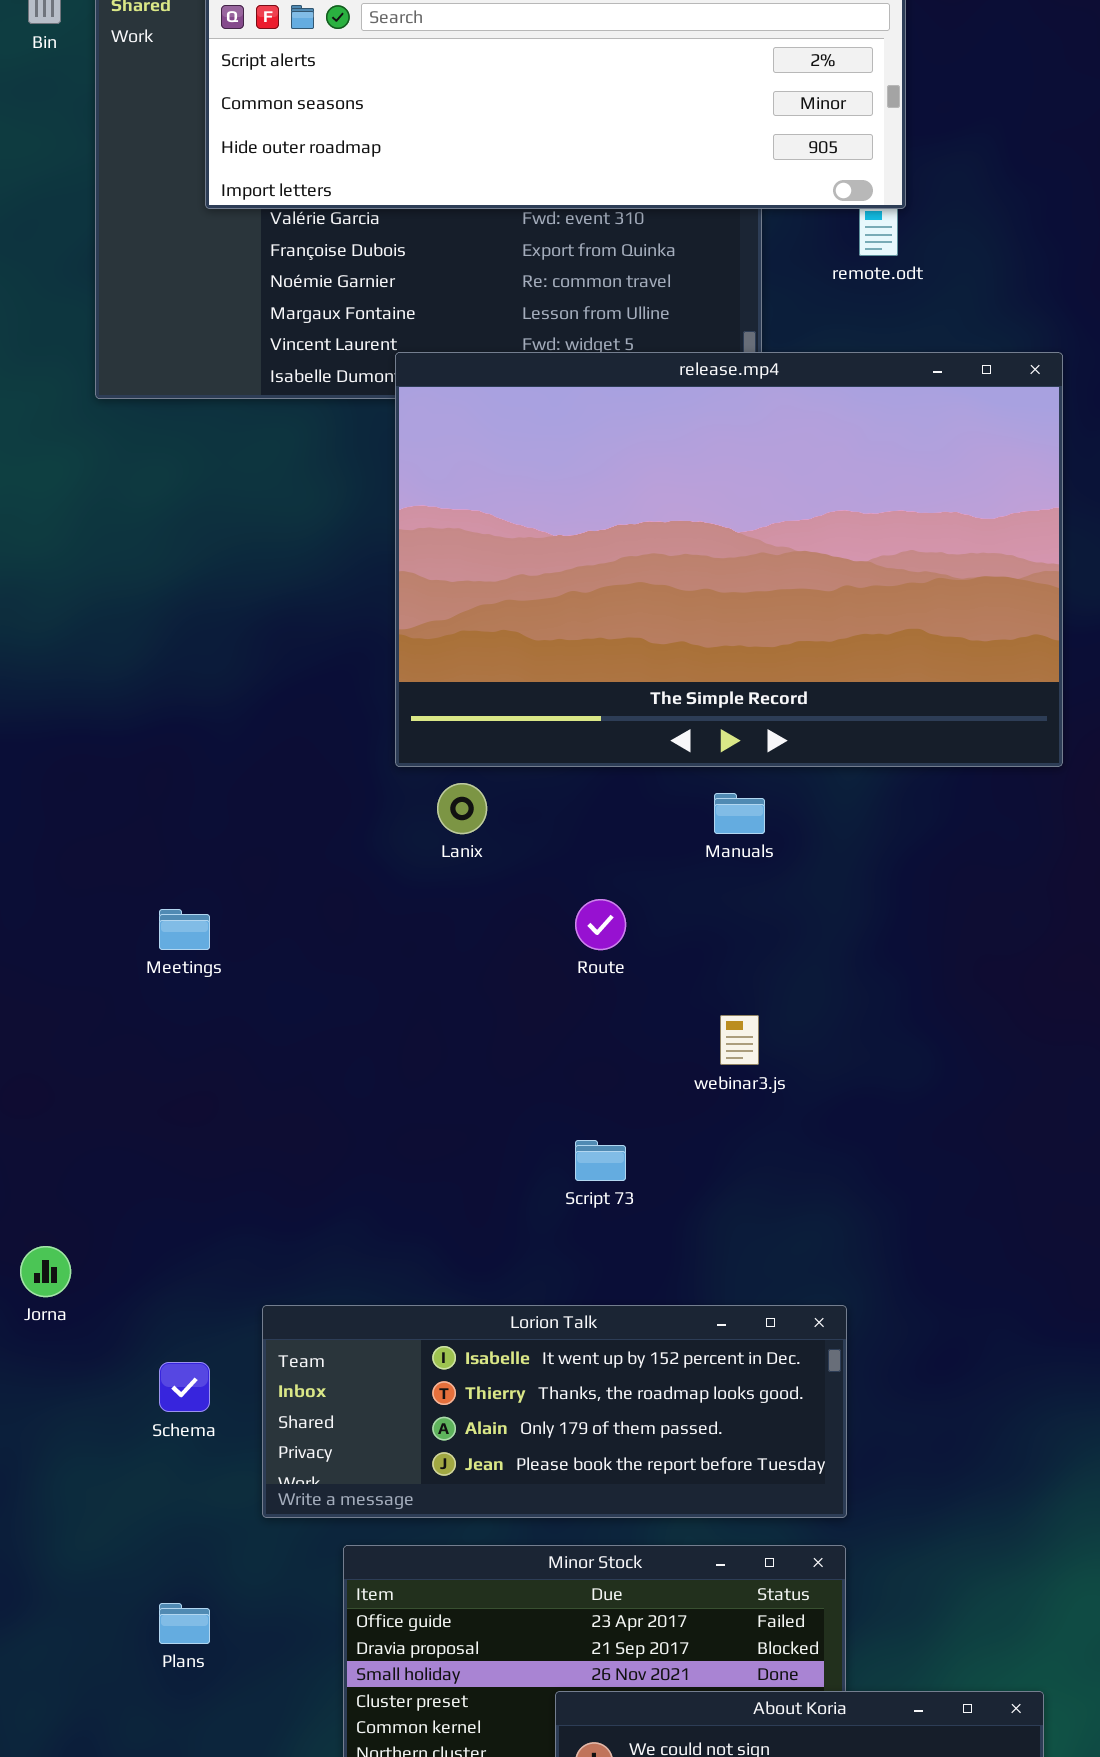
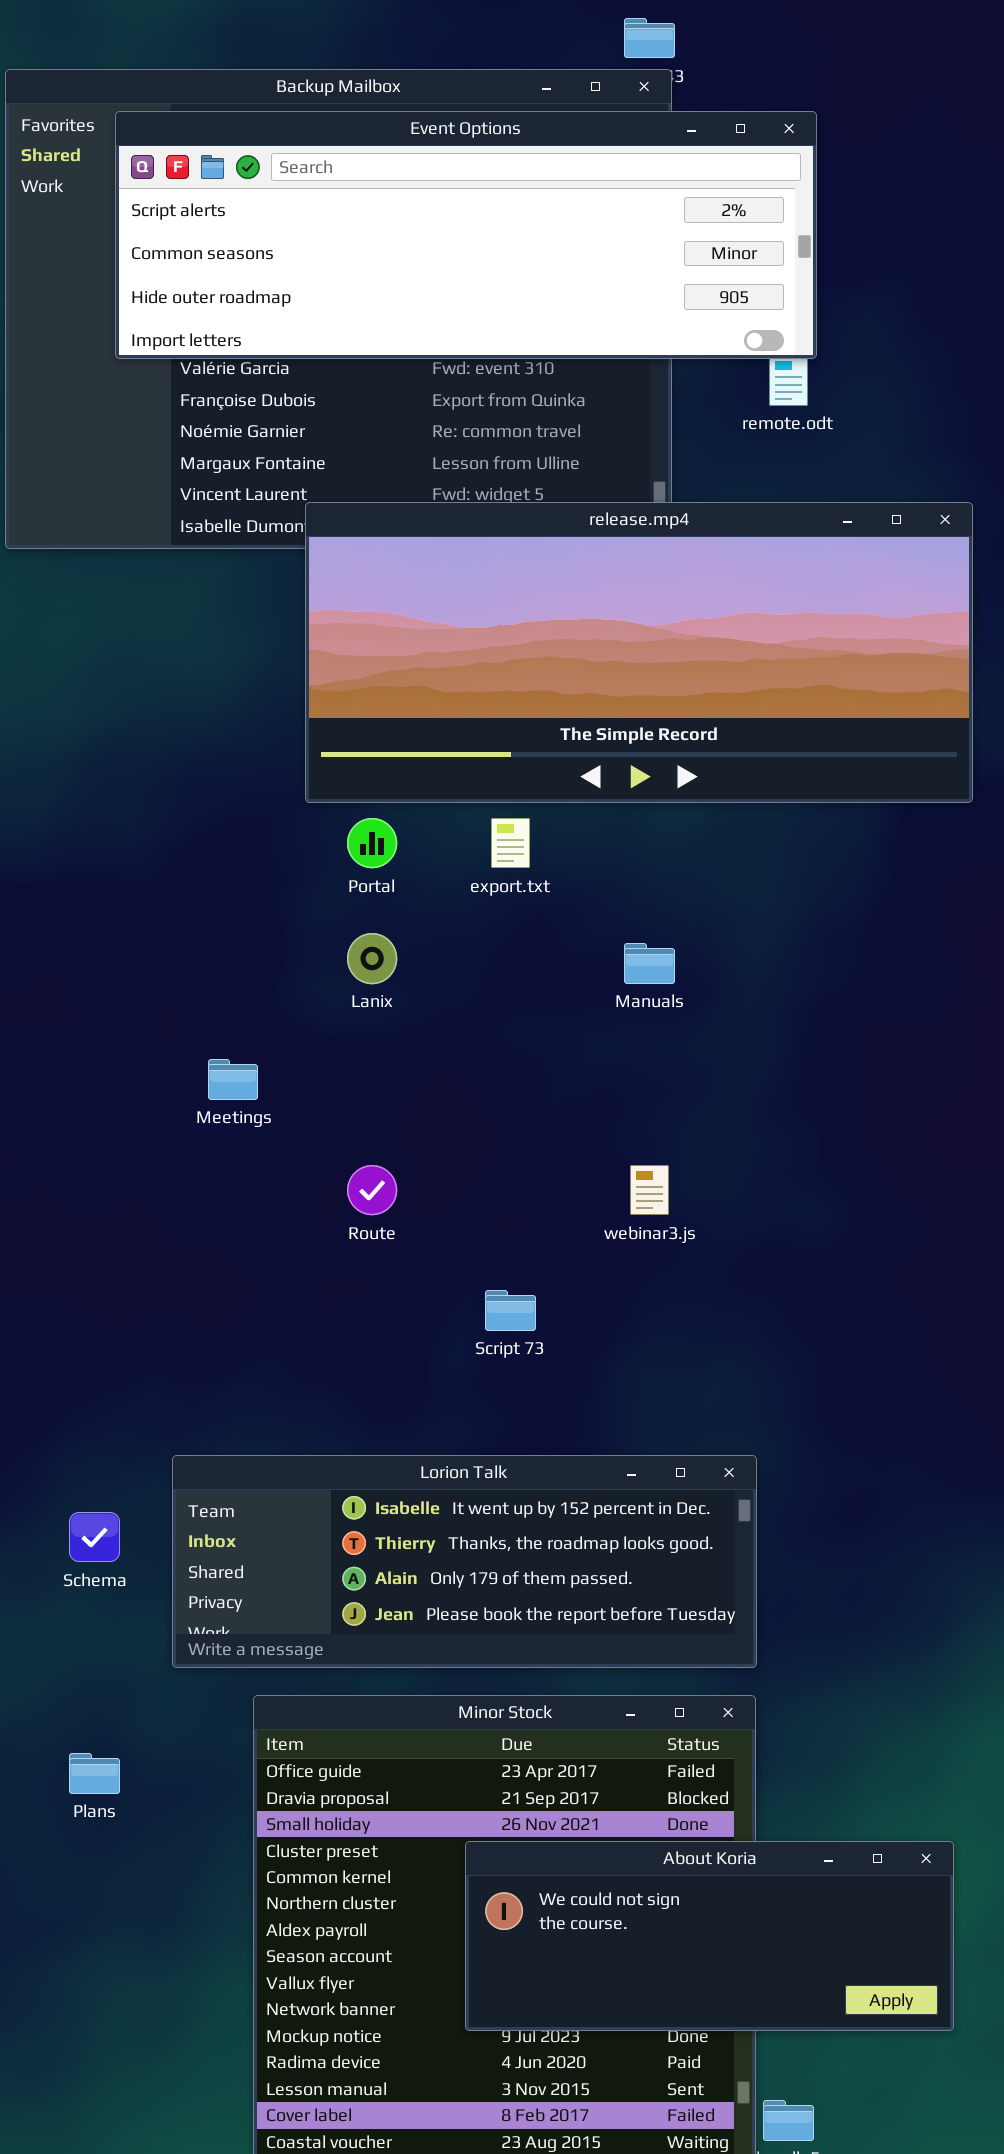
release.mp4: [395,352,1063,767] -> [305,502,973,803], resized
Route: [575,899,626,950] -> [347,1165,397,1215], moved
Meetings: [159,909,210,950] -> [208,1059,258,1100], moved

